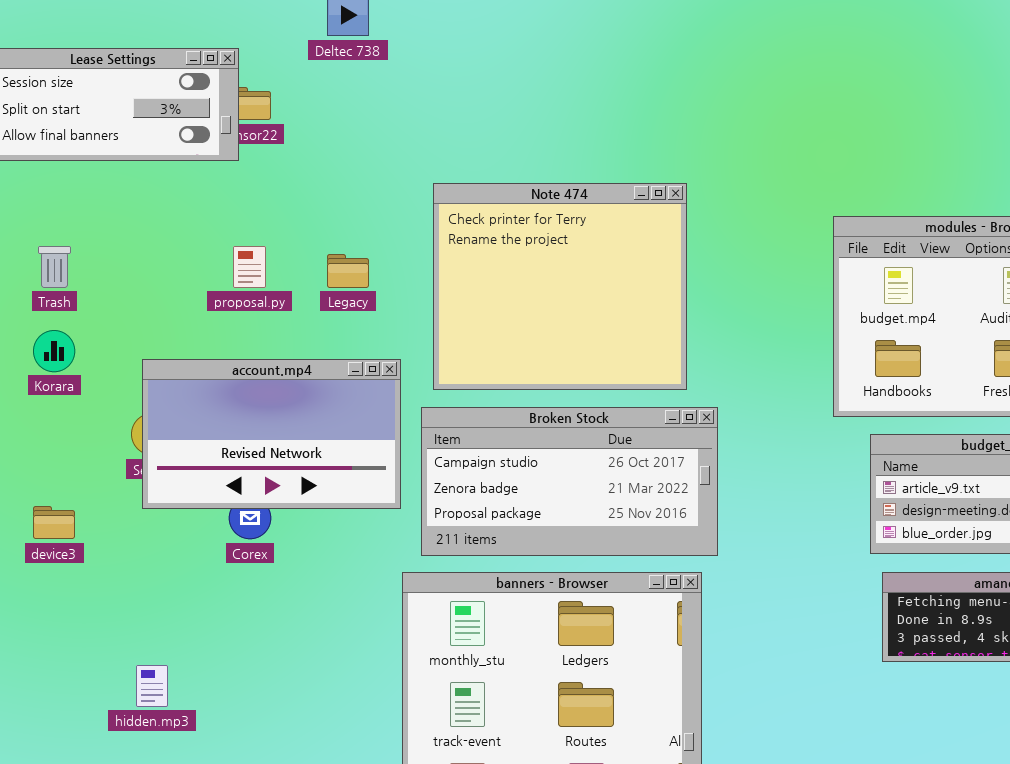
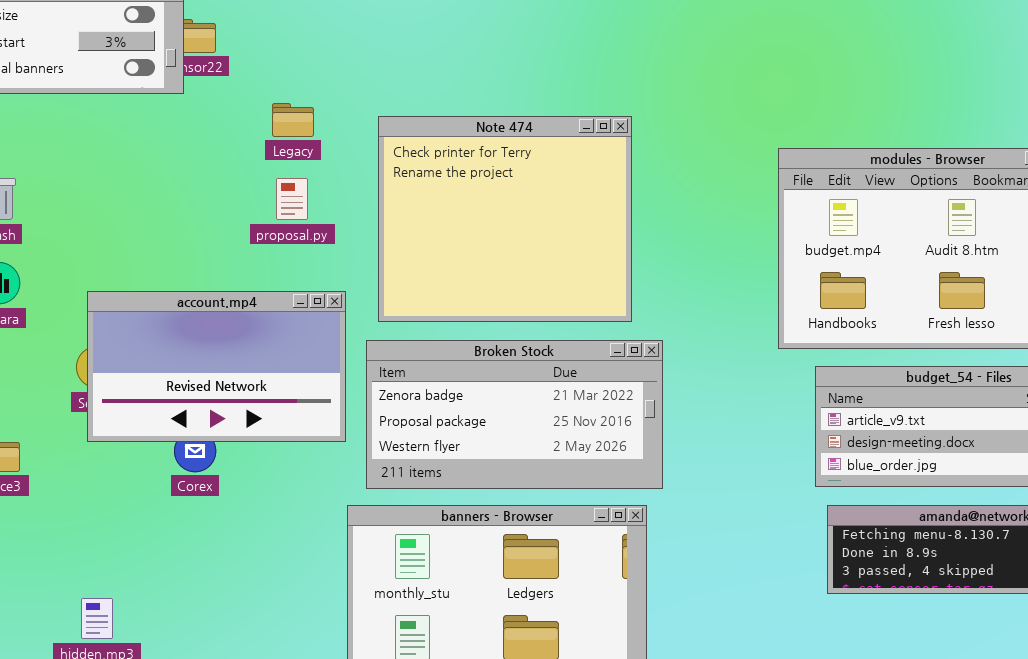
proposal.py: [233,246,266,288] -> [276,178,308,220], moved
Legacy: [327,254,369,288] -> [272,103,314,137], moved
Broken Stock: [421,407,718,556] -> [366,340,663,489], scrolled down 1 row

